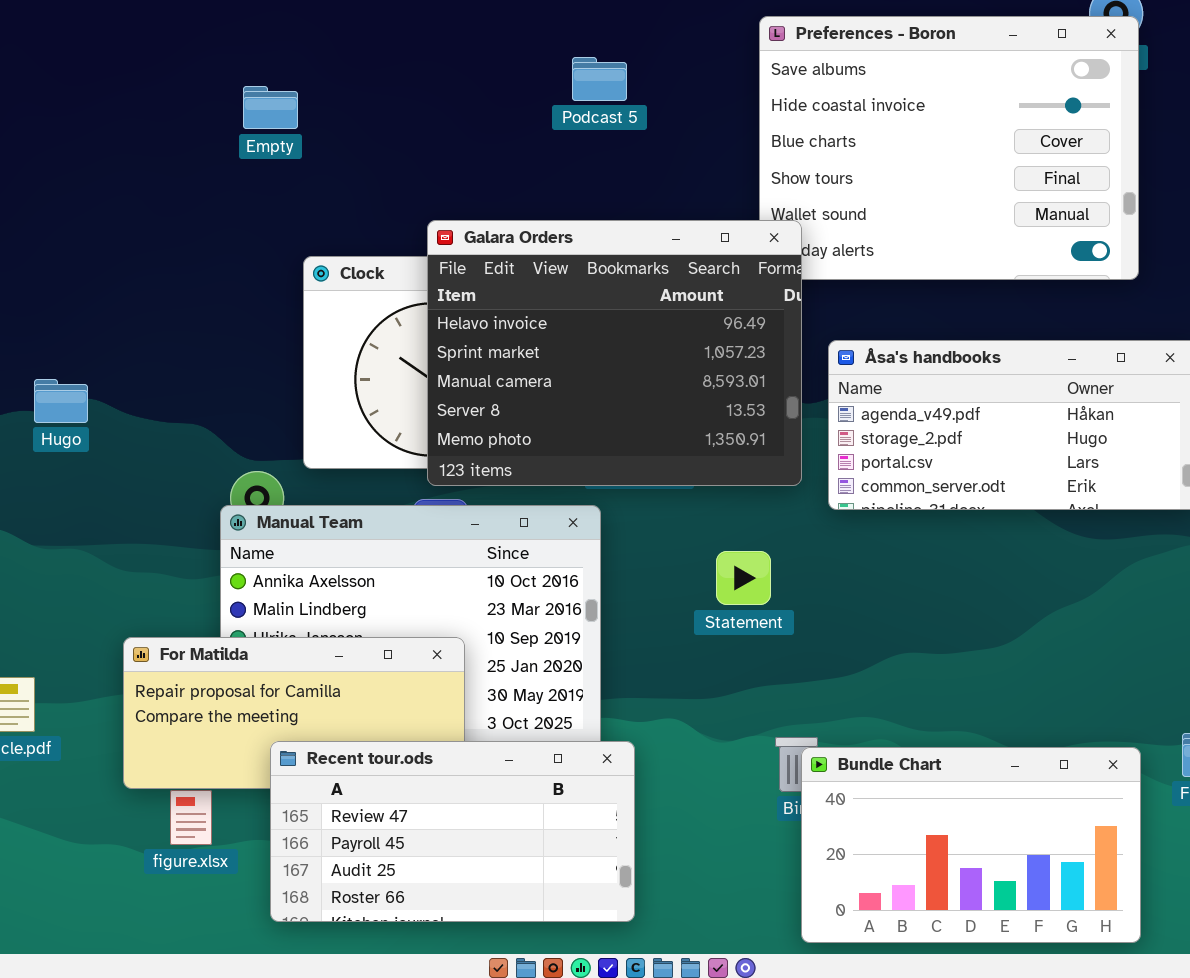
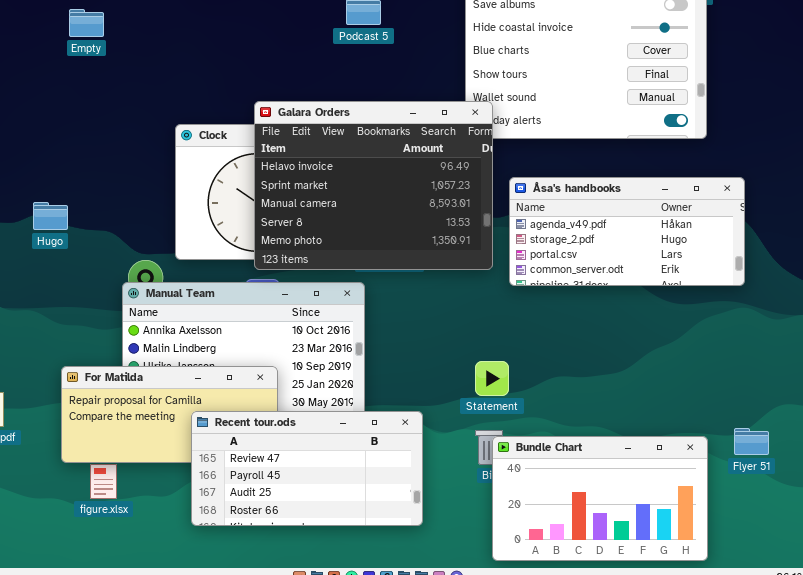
Empty: [243,86,298,129] -> [69,9,104,37], moved
Hugo: [34,379,88,423] -> [33,202,68,230], moved
Statement: [716,551,771,605] -> [475,361,509,396], moved
Recent tour.ods: [270,741,635,922] -> [191,411,423,526], moved

